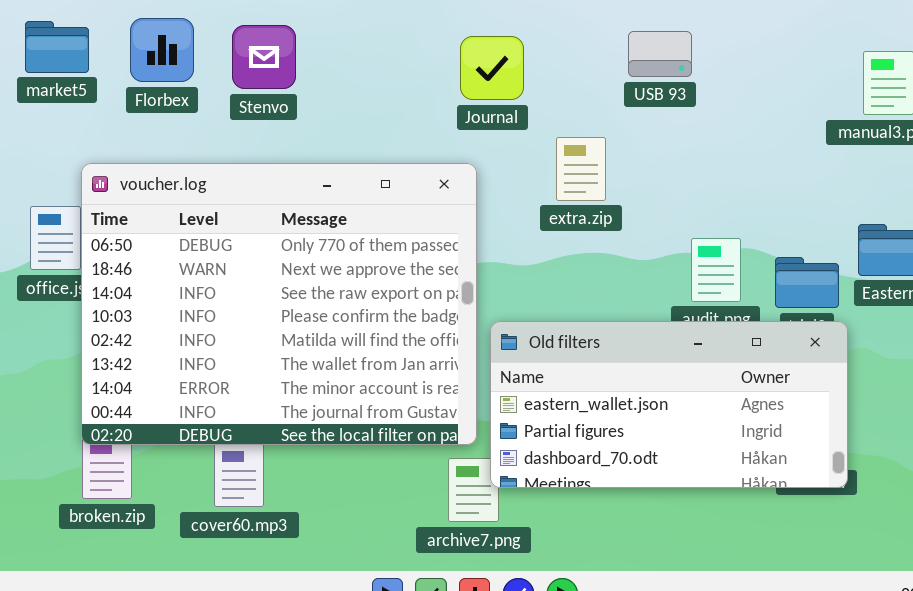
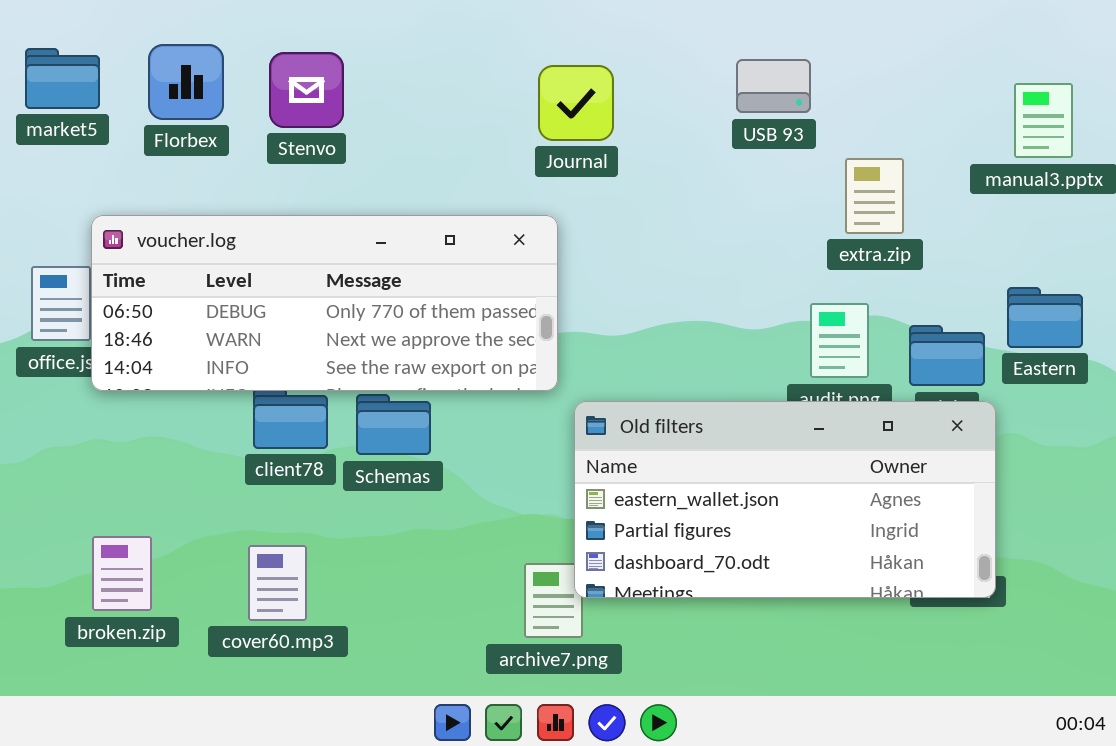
extra.zip: [556,137,606,201] -> [845,158,904,234], moved
voucher.log: [81,163,477,445] -> [91,215,558,391], resized

